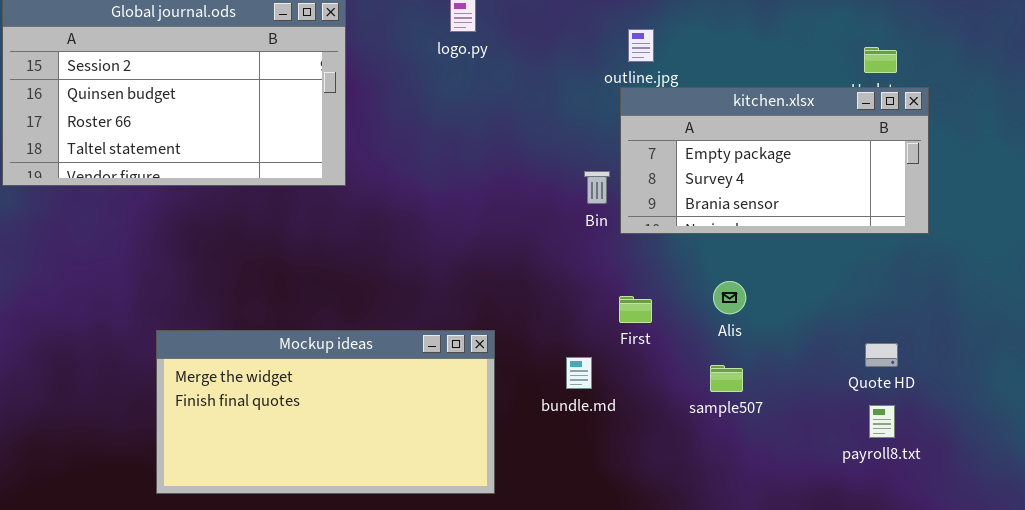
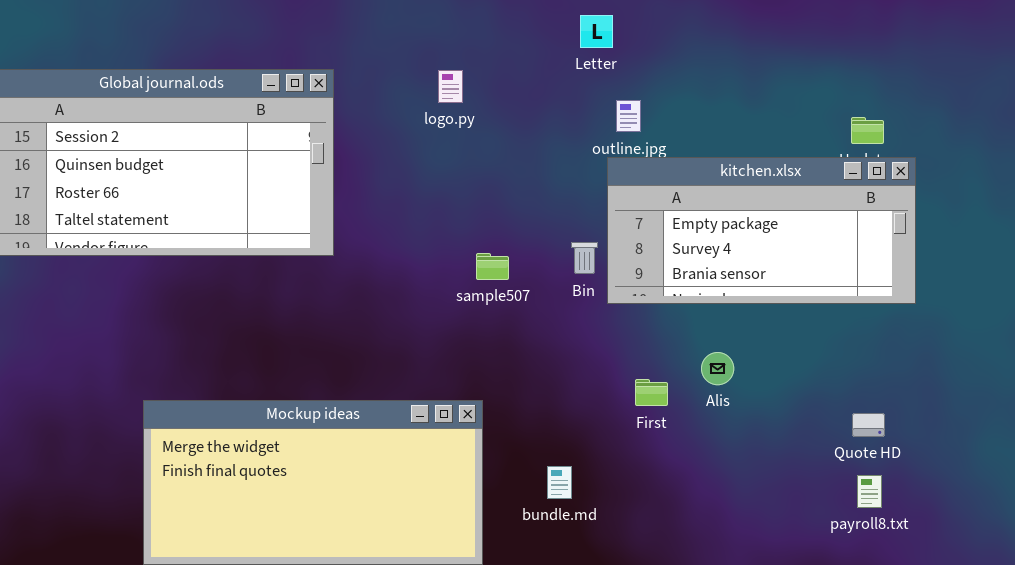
First: [619,296,652,323] -> [635,379,668,406], moved
bundle.md: [566,357,592,389] -> [547,466,572,499], moved
sample507: [710,365,743,392] -> [476,253,509,280], moved

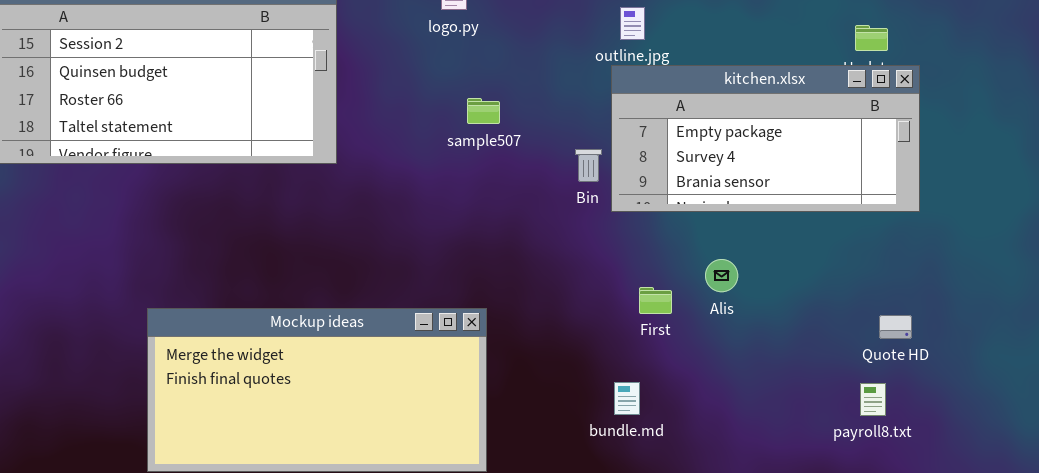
sample507: [476,253,509,280] -> [467,98,500,124], moved
Quote HD: [852,413,885,437] -> [879,315,912,339], moved
bundle.md: [547,466,572,499] -> [614,382,640,415], moved

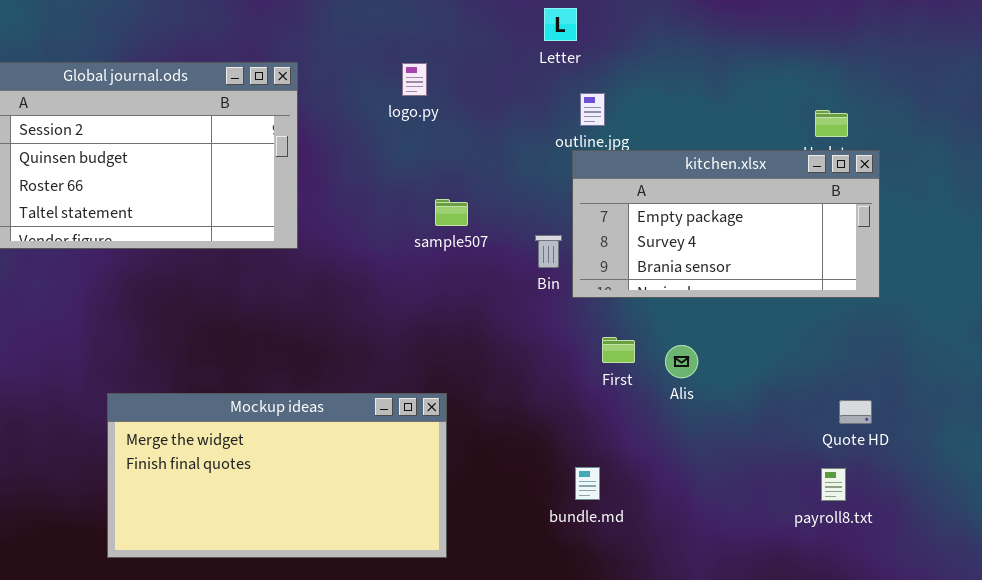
sample507: [467,98,500,124] -> [435,199,468,226], moved
First: [639,287,672,314] -> [602,337,635,363], moved

